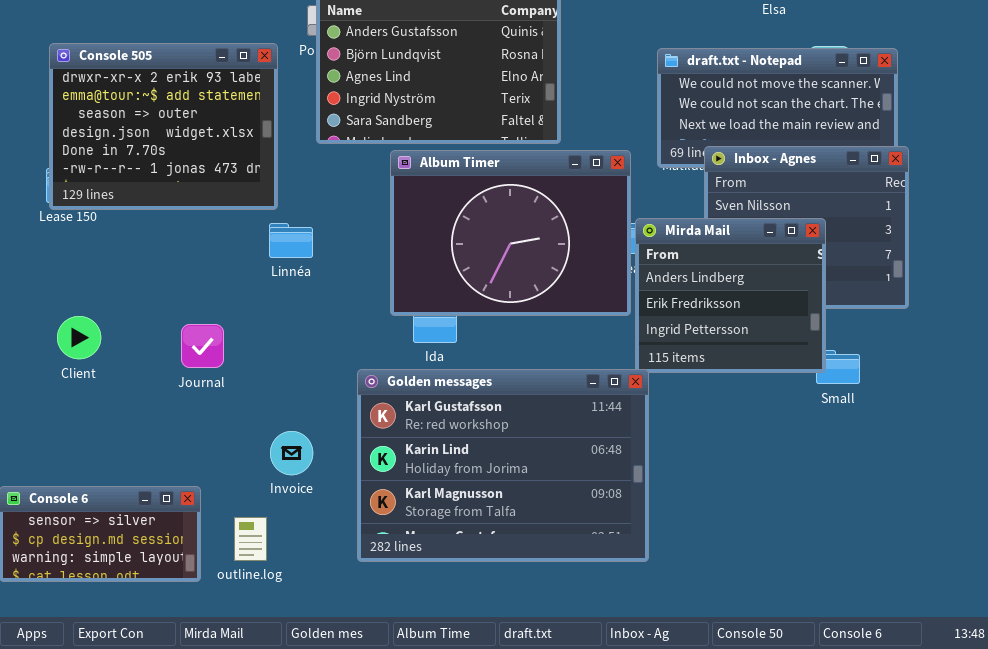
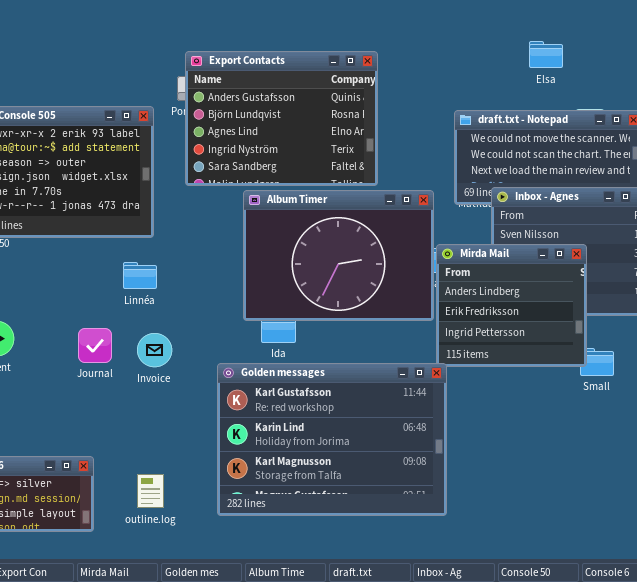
Linnéa: [269,223,313,258] -> [123,262,157,289], moved
Invoice: [270,431,313,475] -> [137,333,172,367], moved
outline.log: [234,517,267,561] -> [137,474,164,508], moved

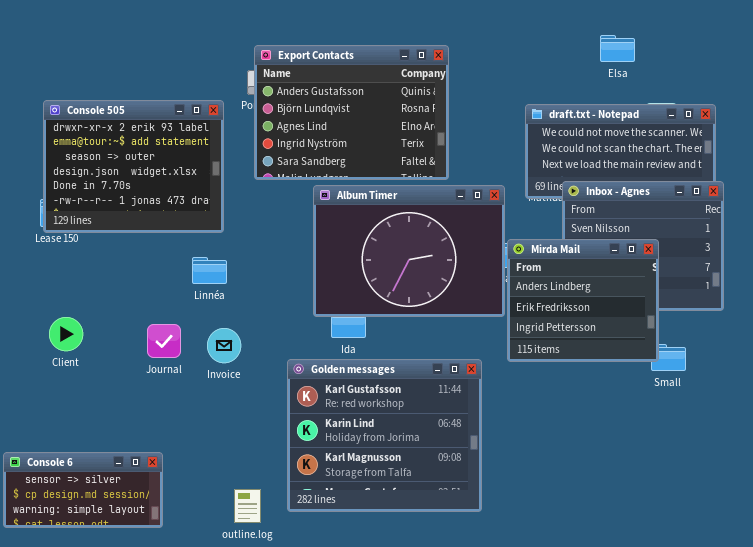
Golden messages: [217,363,447,516] -> [287,359,482,512], resized
outline.log: [137,474,164,508] -> [234,489,261,523], moved

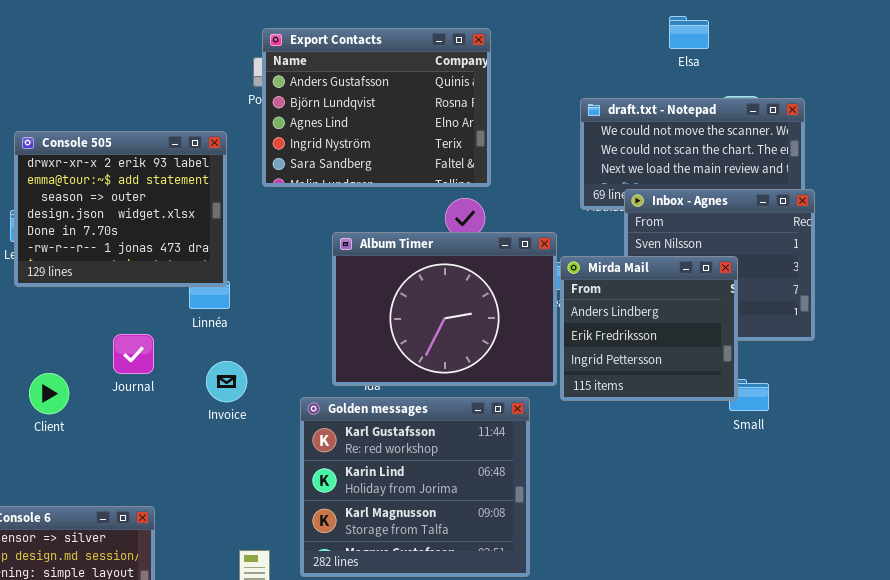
Console 505: [43,100,224,233] -> [14,131,227,287], moved
Album Timer: [313,185,505,317] -> [332,232,557,386], moved
Client: [49,317,83,351] -> [29,373,69,414], moved
Journal: [147,324,181,358] -> [113,334,154,374], moved

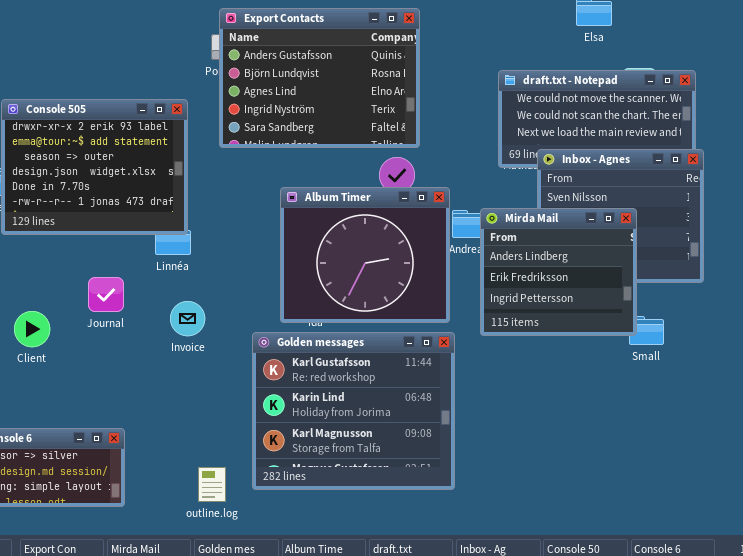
Album Timer: [332,232,557,386] -> [280,187,450,323], resized

